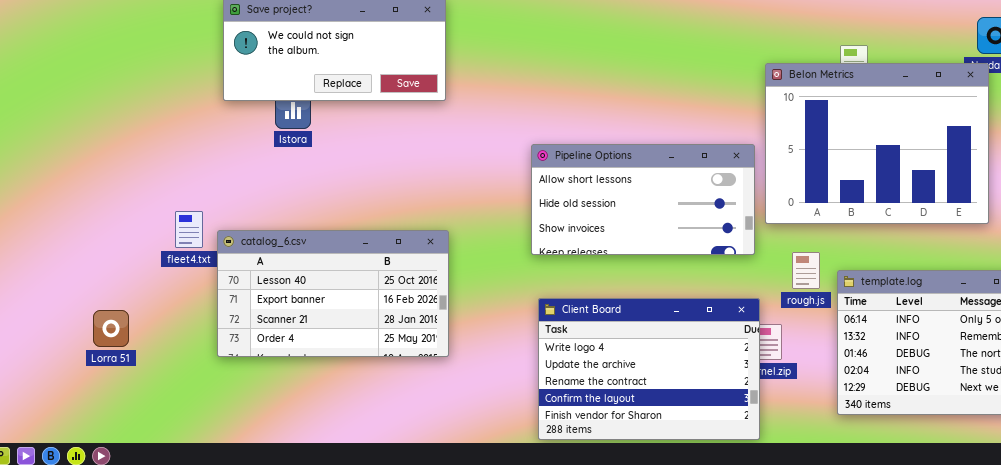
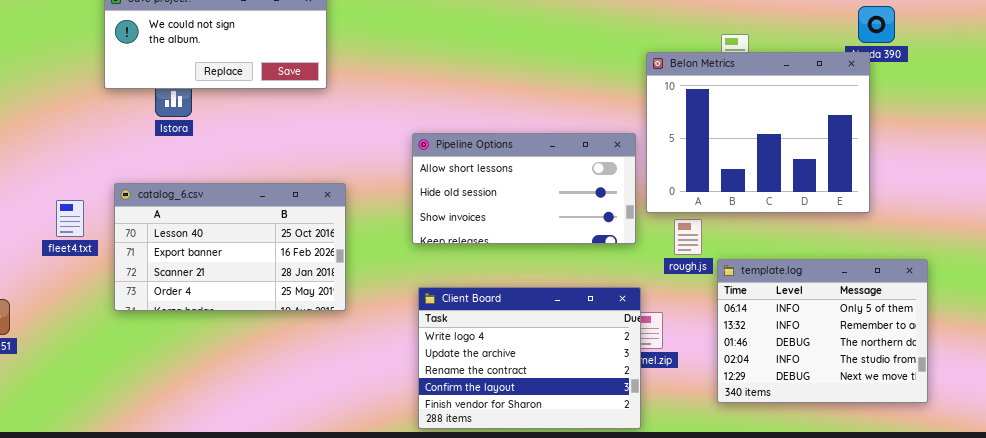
catalog_6.csv: [217,230,449,357] -> [114,183,346,311], moved
rough.js: [792,252,820,289] -> [674,219,702,255], moved

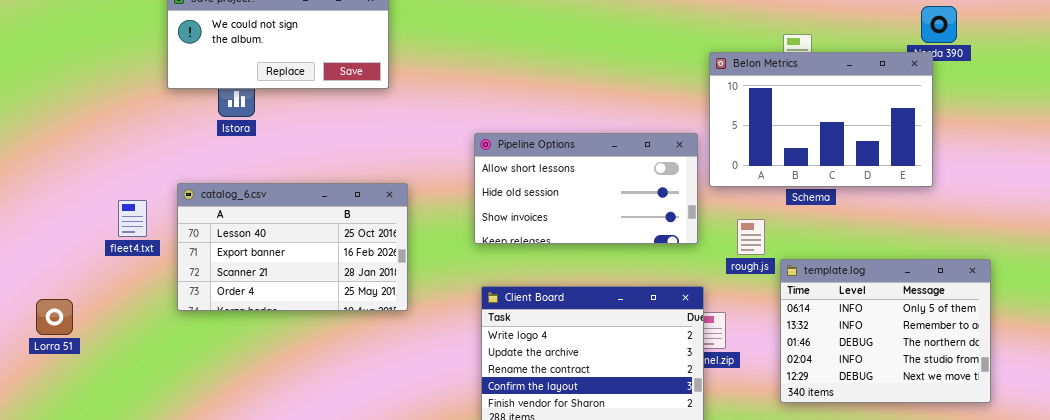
Belon Metrics: [646,52,870,213] -> [709,52,933,187], resized

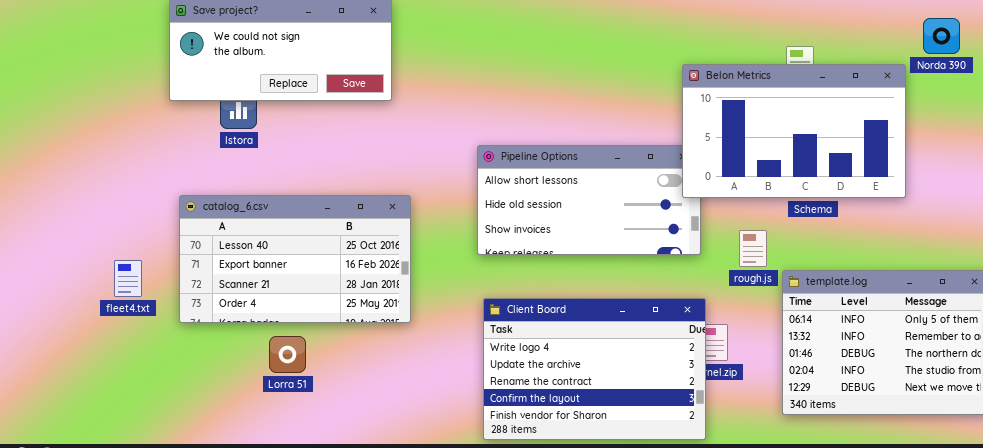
Belon Metrics: [709,52,933,187] -> [682,64,906,198], moved
fleet4.txt: [118,200,147,237] -> [114,260,142,297], moved
Lorra 51: [36,299,73,335] -> [269,336,306,373], moved

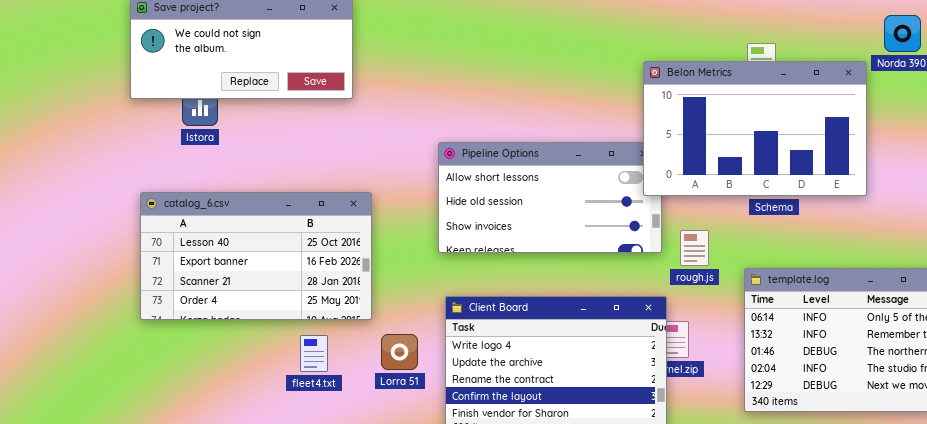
rough.js: [739,230,767,267] -> [680,230,709,266], moved
fleet4.txt: [114,260,142,297] -> [300,335,328,372], moved
Lorra 51: [269,336,306,373] -> [381,334,418,370], moved

